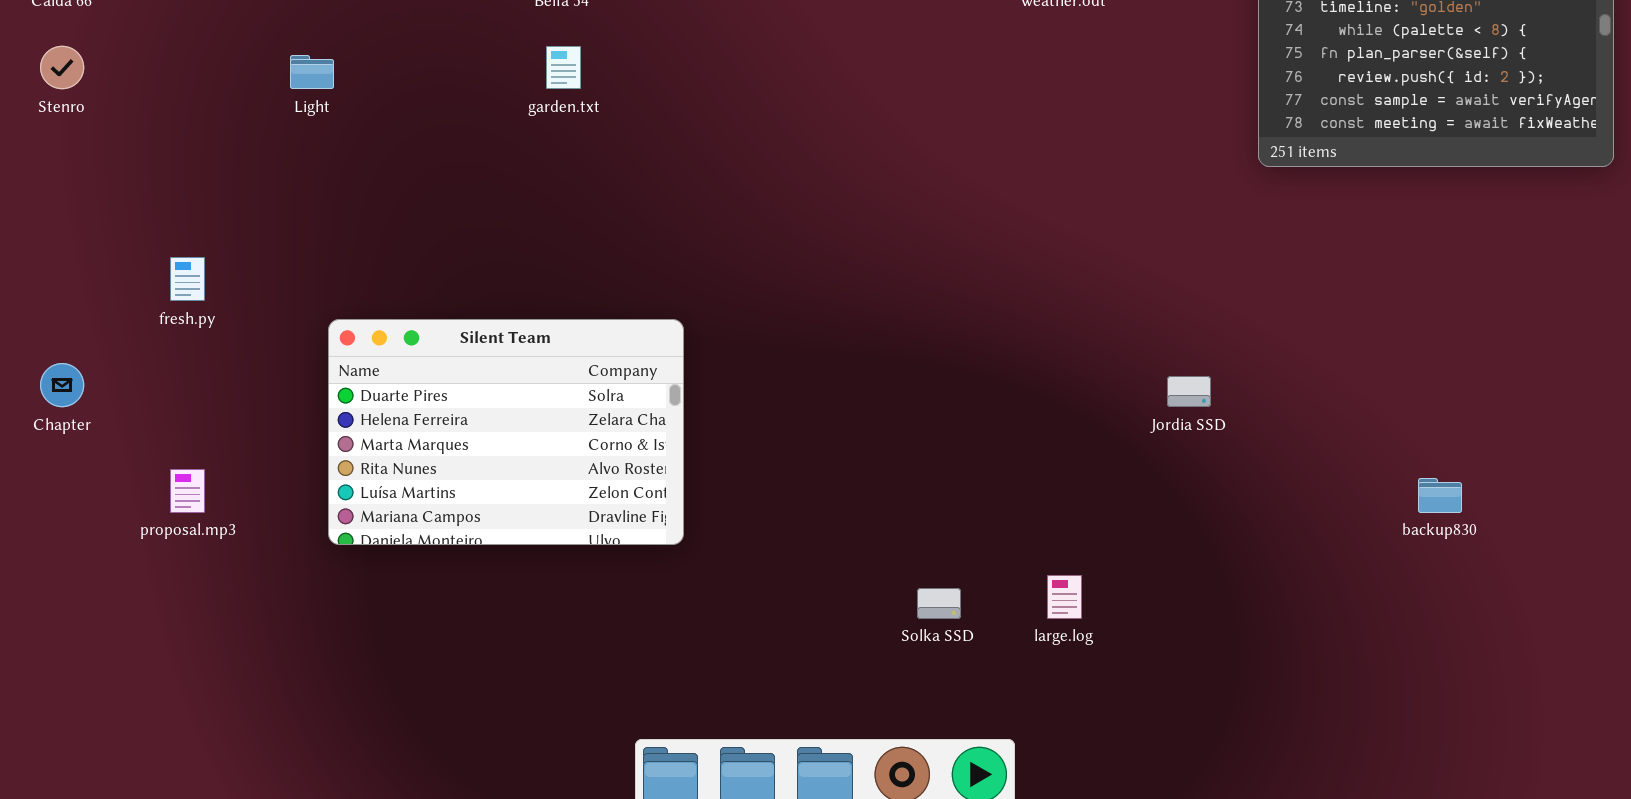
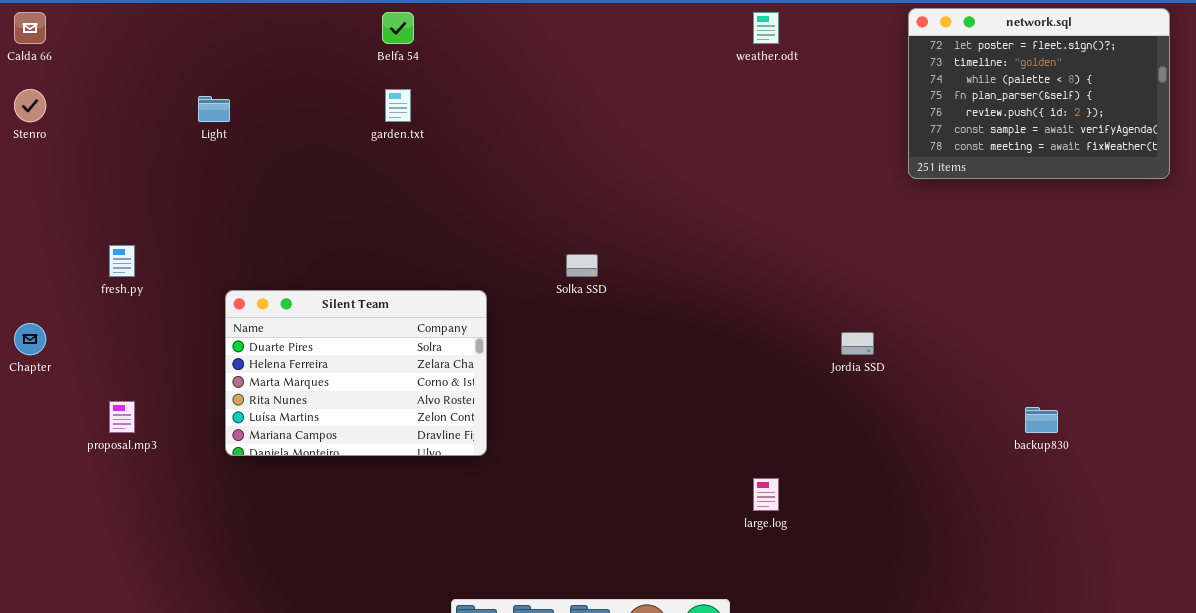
Solka SSD: [917,588,961,619] -> [566,254,598,277], moved

